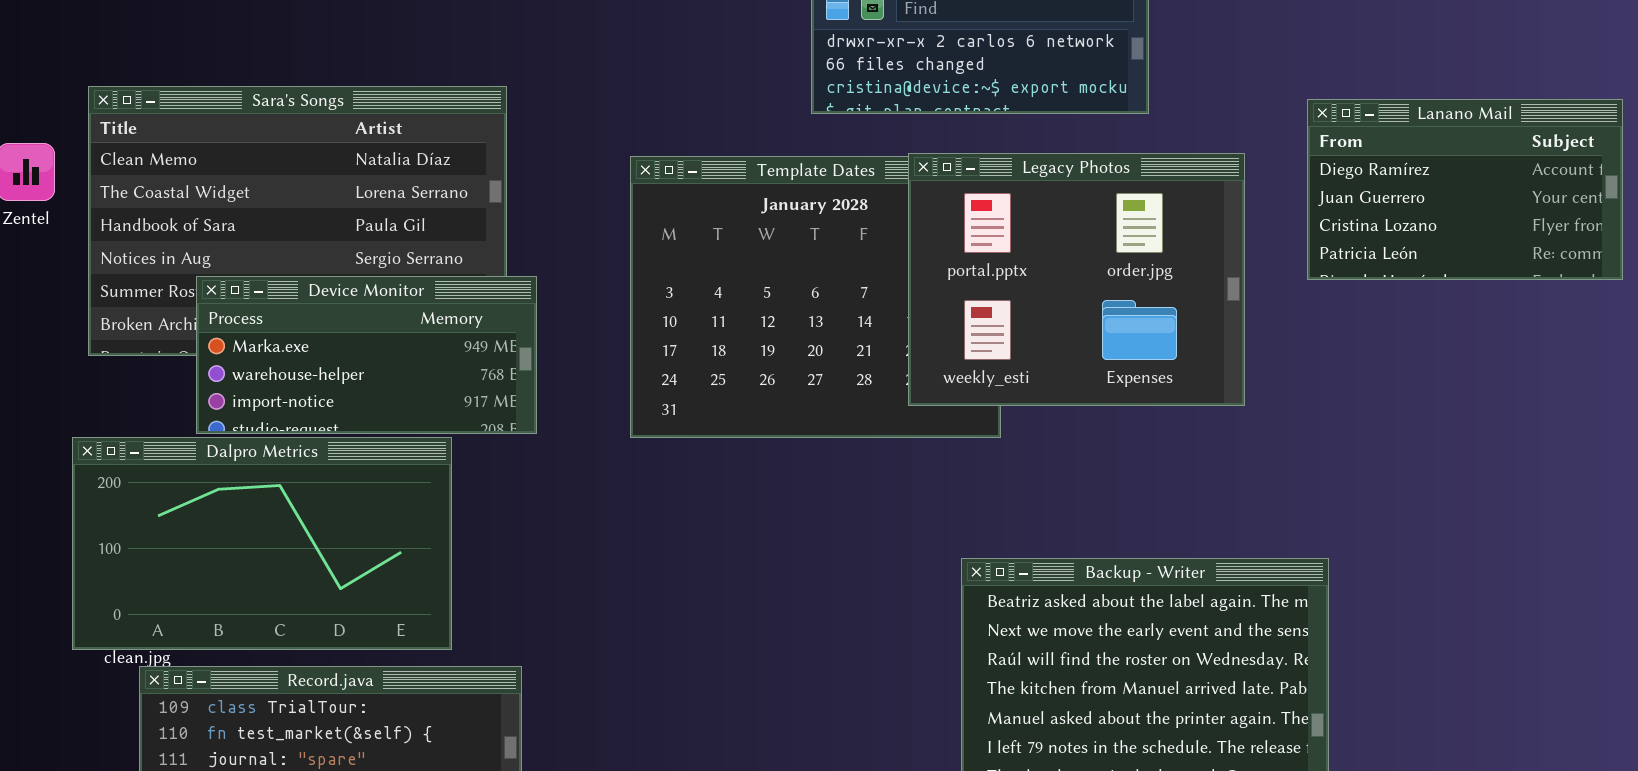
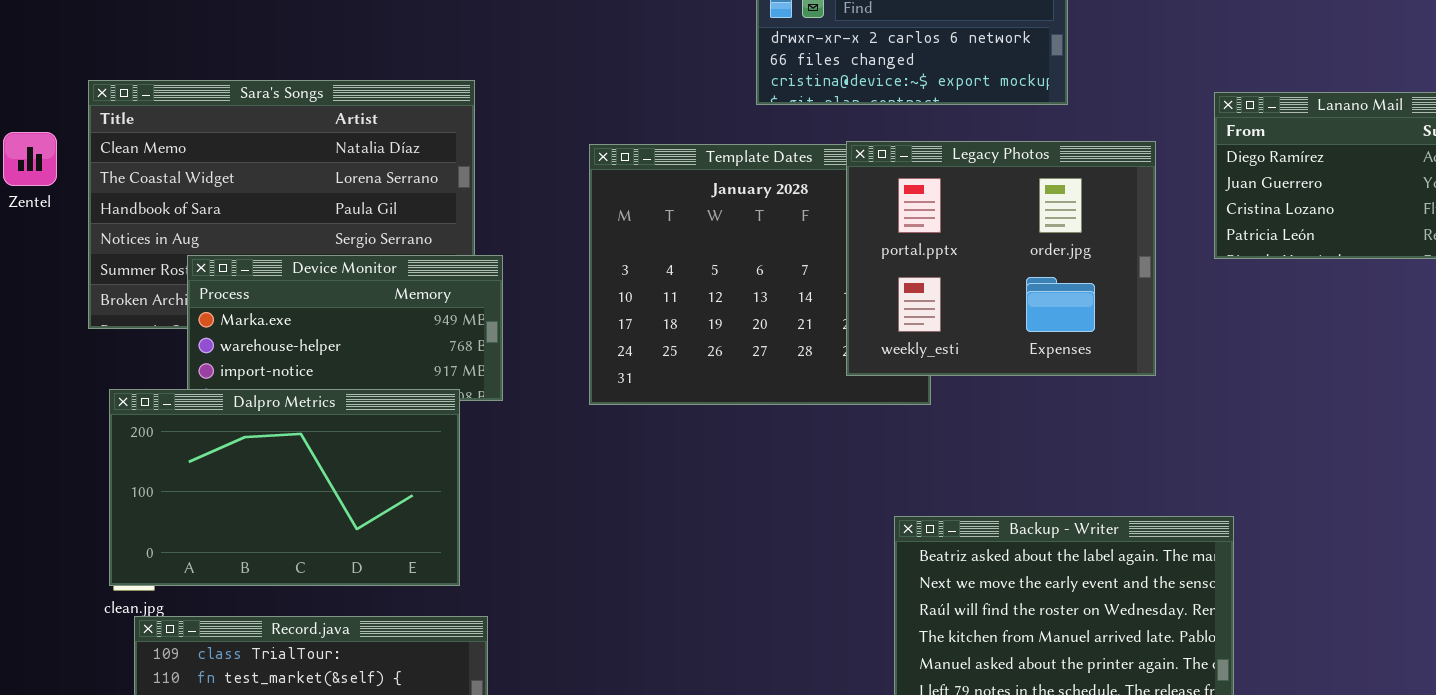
Dalpro Metrics: [72,437,452,650] -> [109,389,460,586], moved

